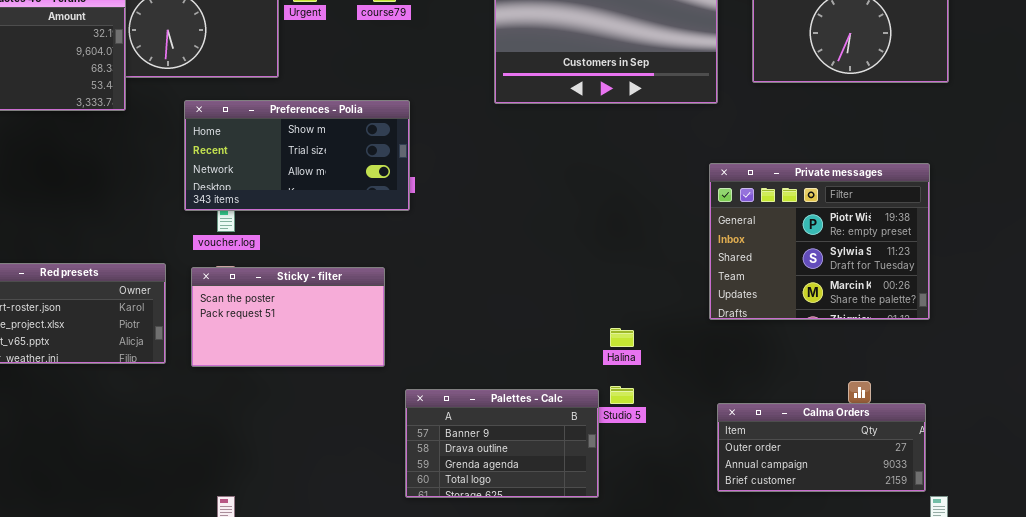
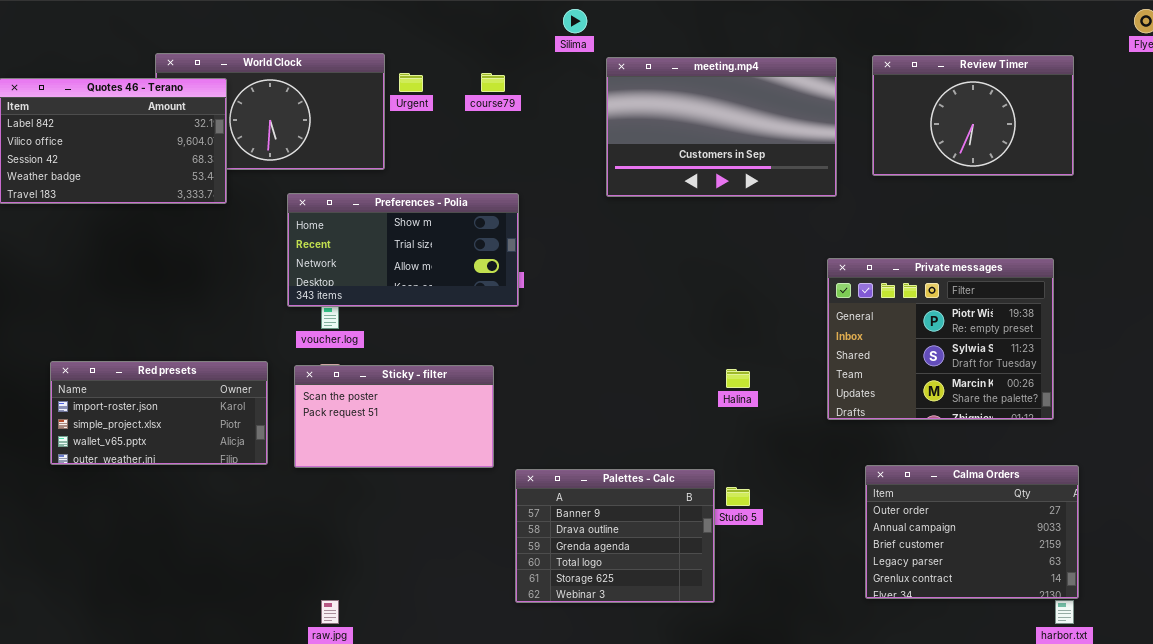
Halina: [610,328,634,347] -> [726,369,750,388], moved
Palettes - Calc: [405,389,599,498] -> [515,469,715,603], resized
Calma Orders: [717,403,926,492] -> [865,465,1079,599], moved, resized

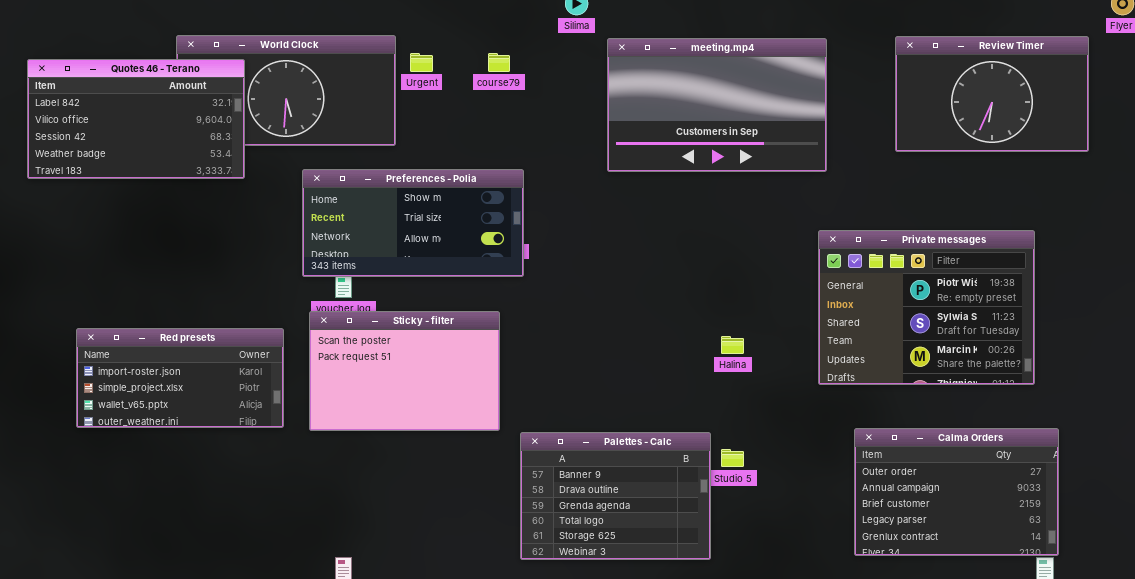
Review Timer: [872,55,1074,176] -> [895,36,1089,152], moved
Sticky - filter: [294,365,494,468] -> [309,311,500,431], resized

